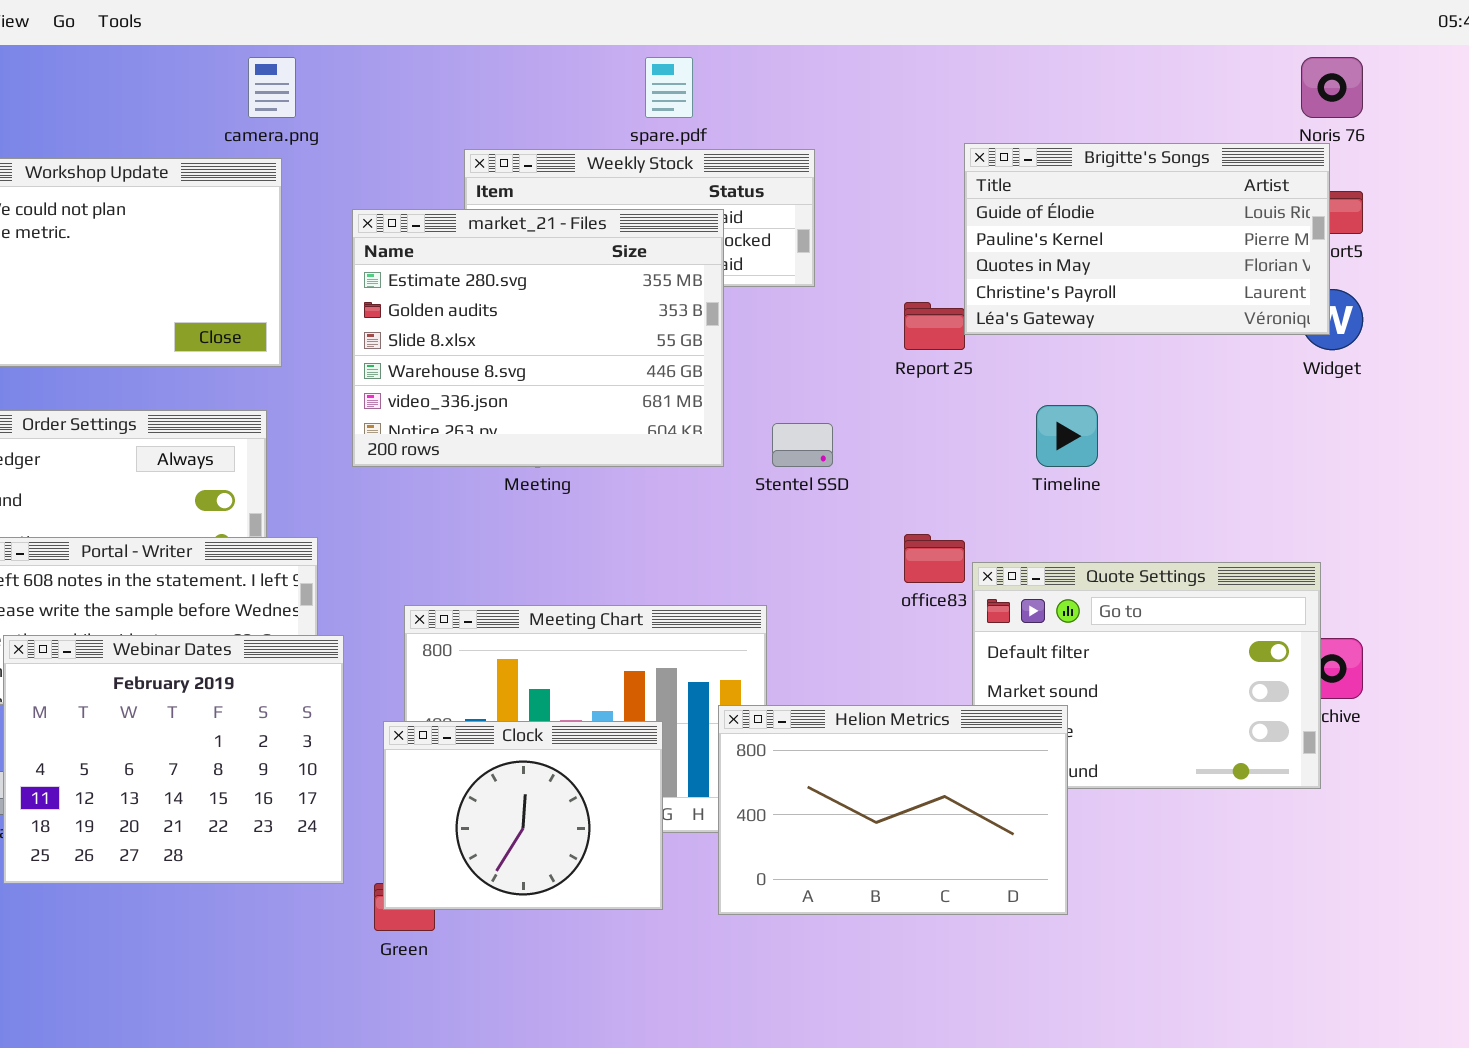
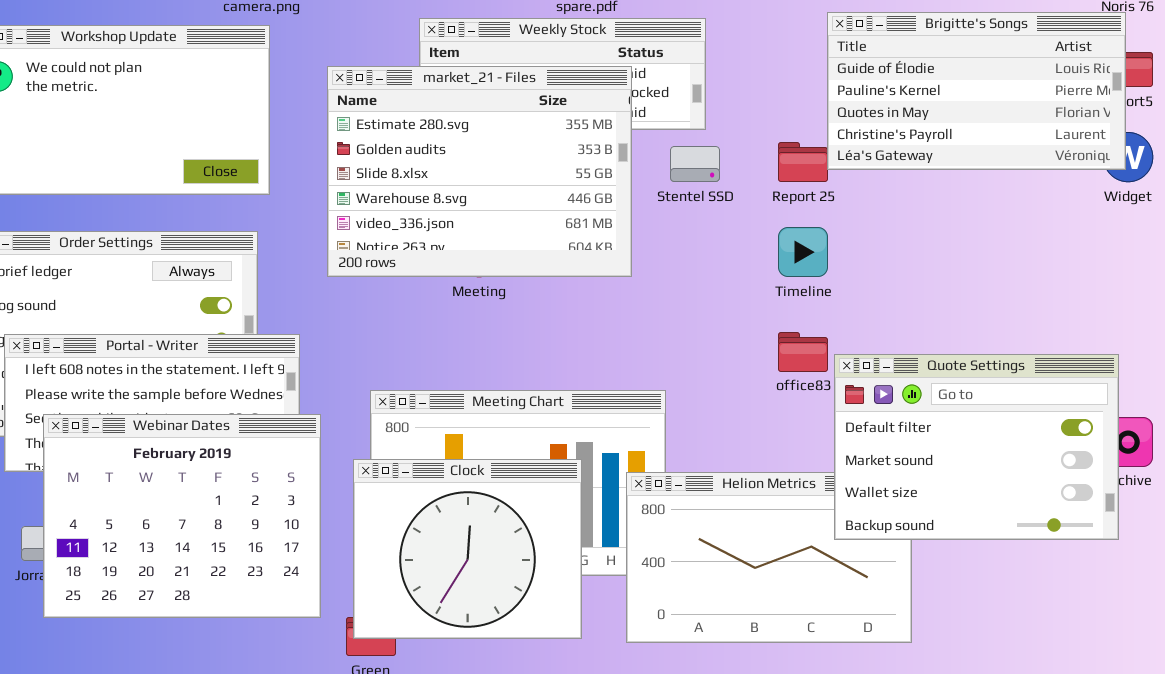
Timeline: [1036,405,1098,467] -> [778,227,828,277], moved
Stentel SSD: [772,423,833,467] -> [670,146,720,182], moved
Quote Settings: [972,562,1321,789] -> [834,354,1119,540], raised
Clock: [383,721,663,910] -> [353,459,582,639], resized

